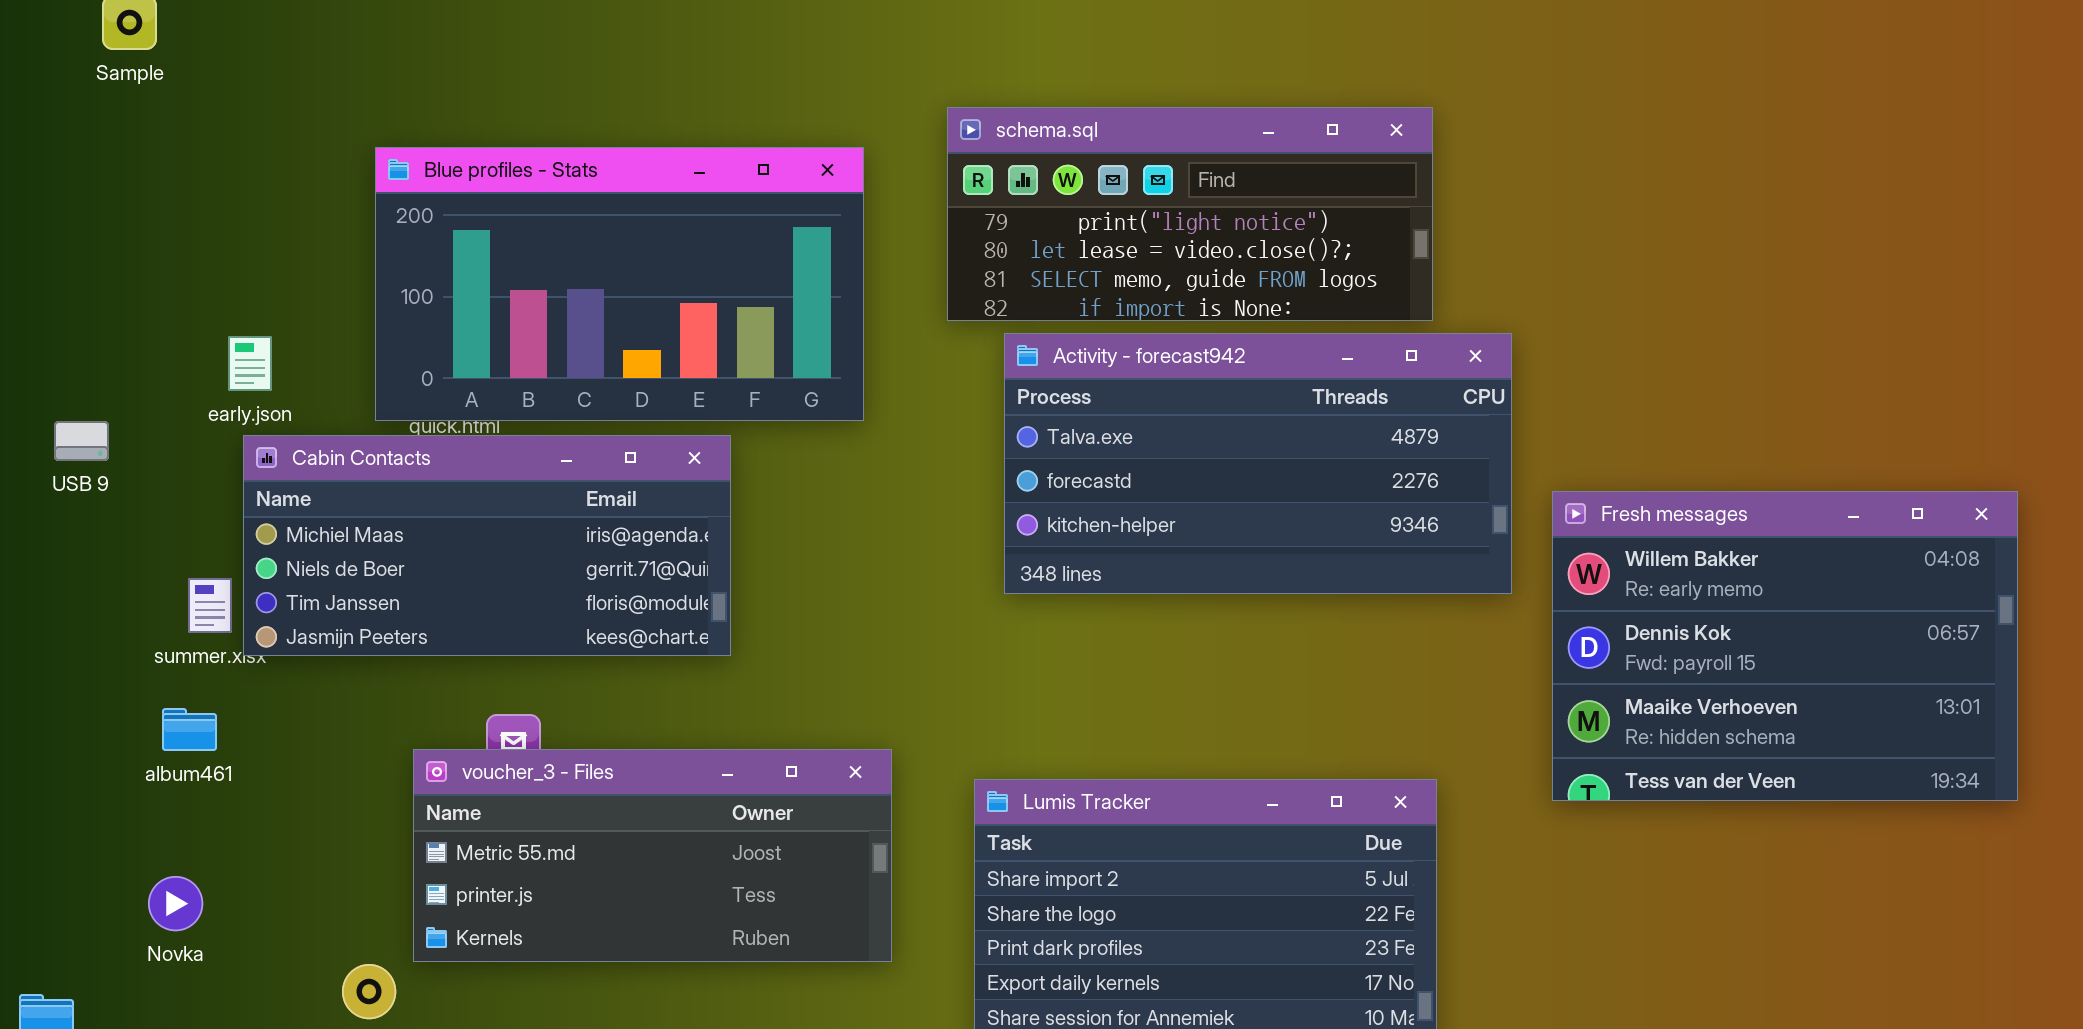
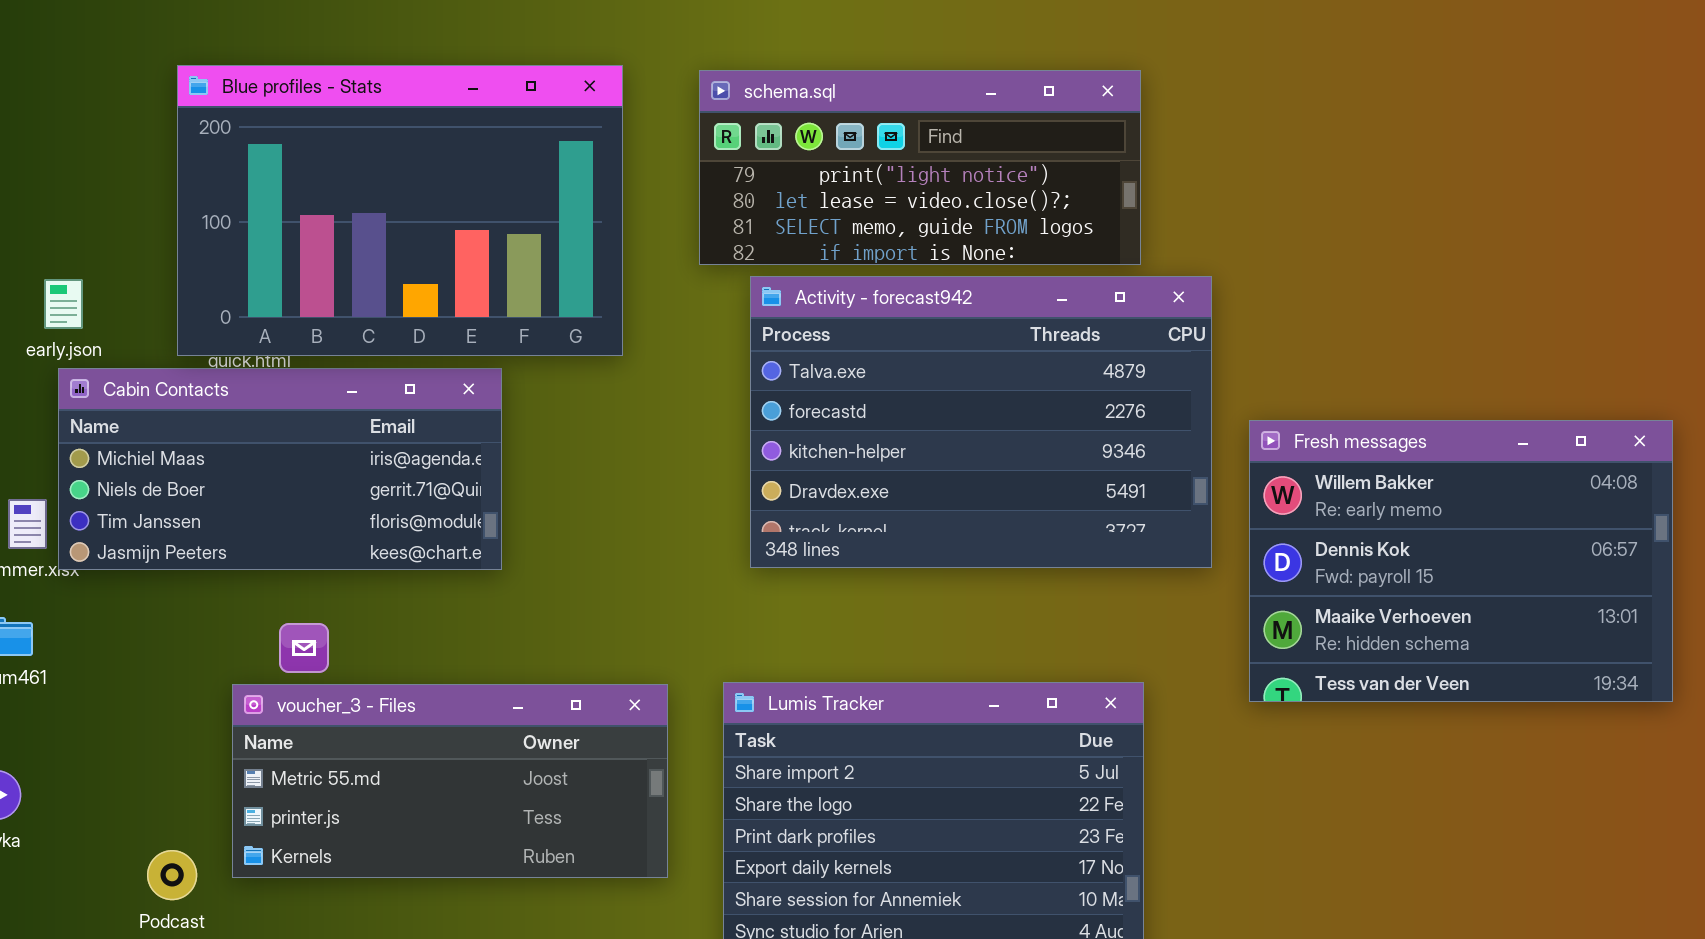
Blue profiles - Stats: [375,147,864,421] -> [177,65,623,356], resized
Activity - forecast942: [1004,333,1512,594] -> [750,276,1212,568], resized
voucher_3 - Files: [413,749,892,962] -> [232,684,668,878], moved

